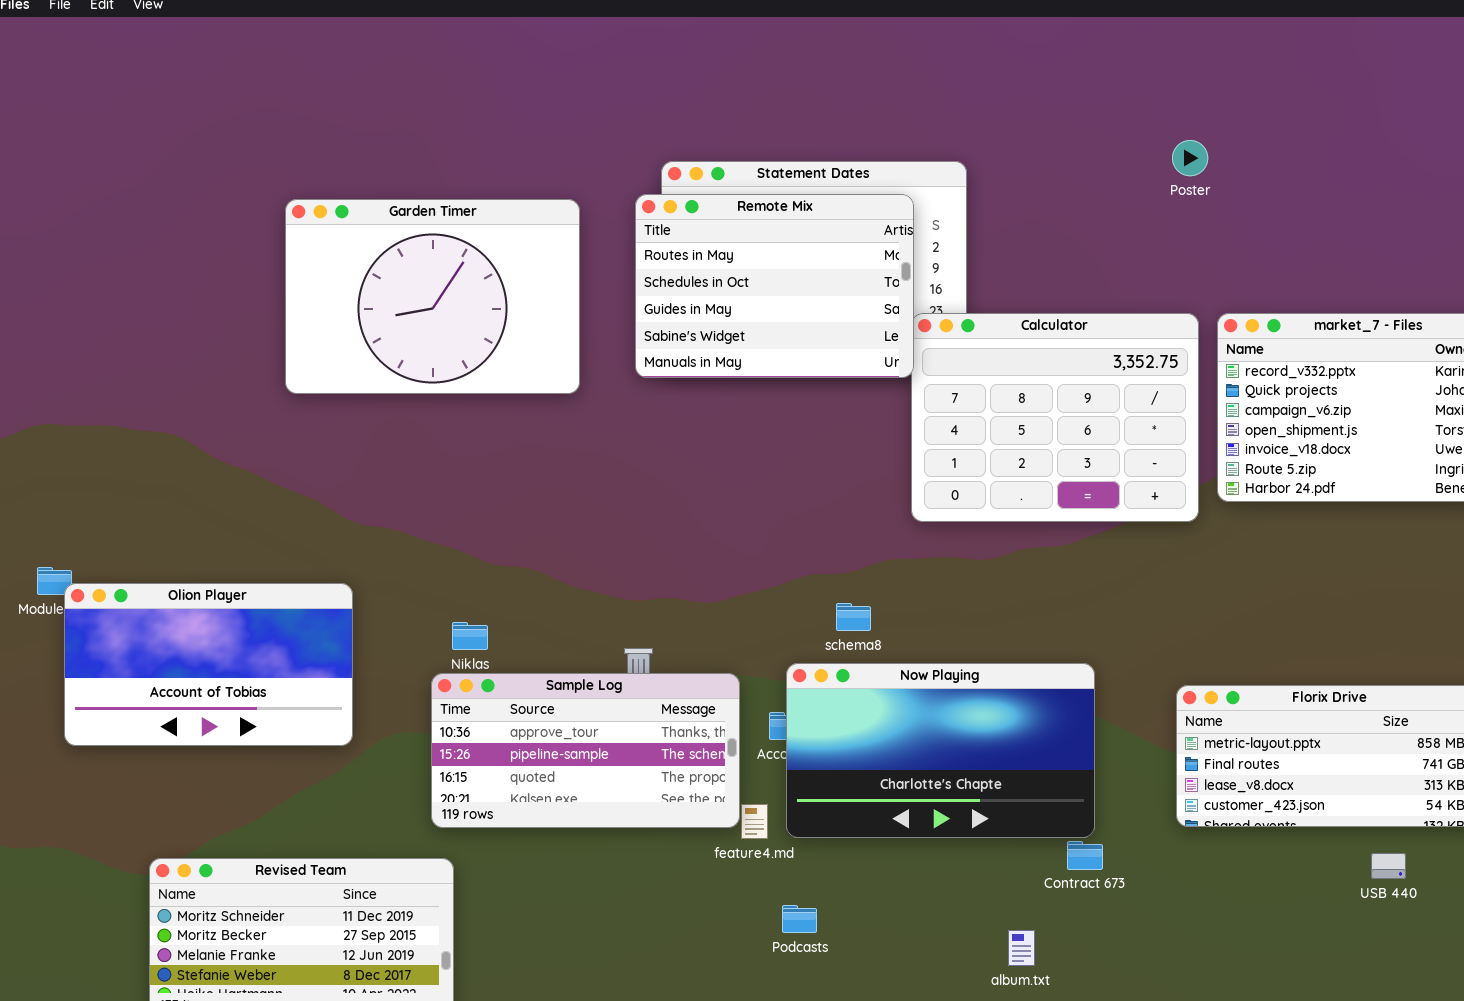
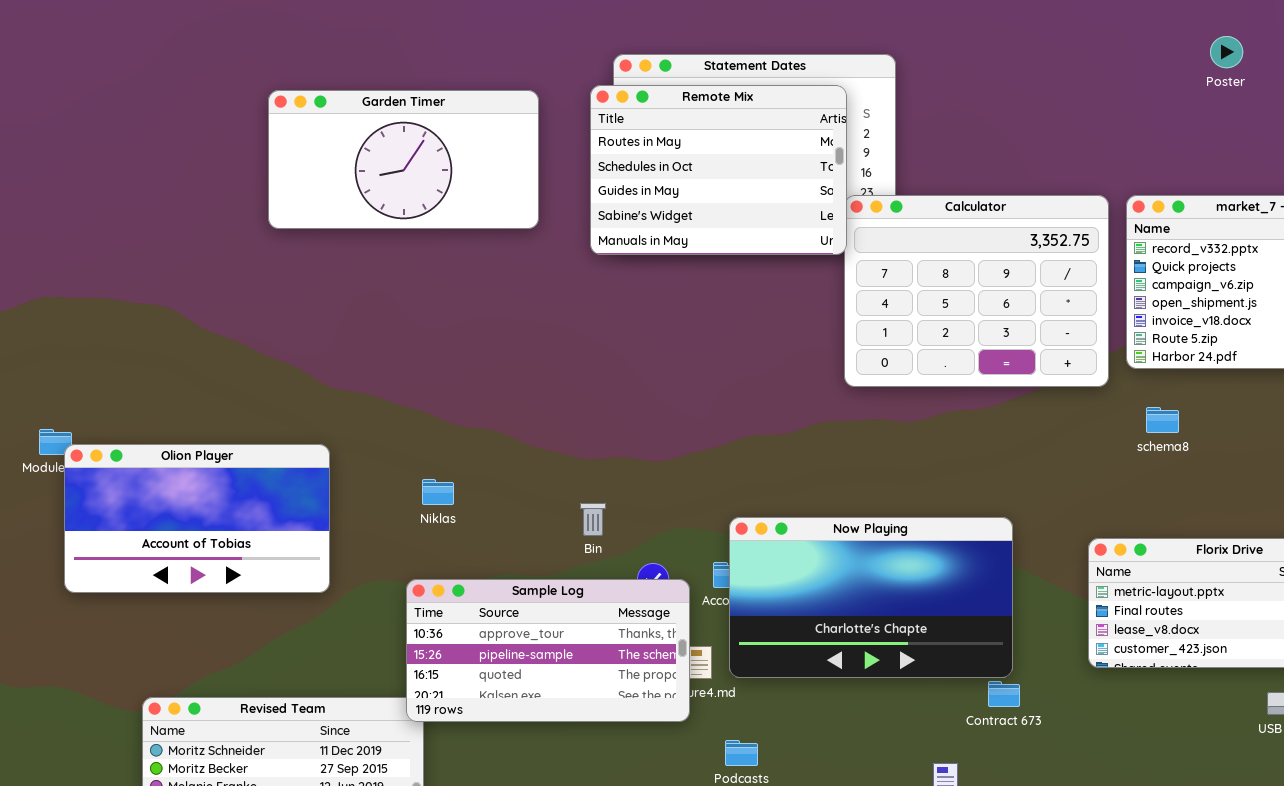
Poster: [1172,140,1208,176] -> [1210,36,1243,68], moved
Garden Timer: [285,199,580,394] -> [268,90,539,229], resized
schema8: [836,603,871,631] -> [1146,407,1179,433], moved
Sample Log: [431,673,740,828] -> [406,579,690,722], moved

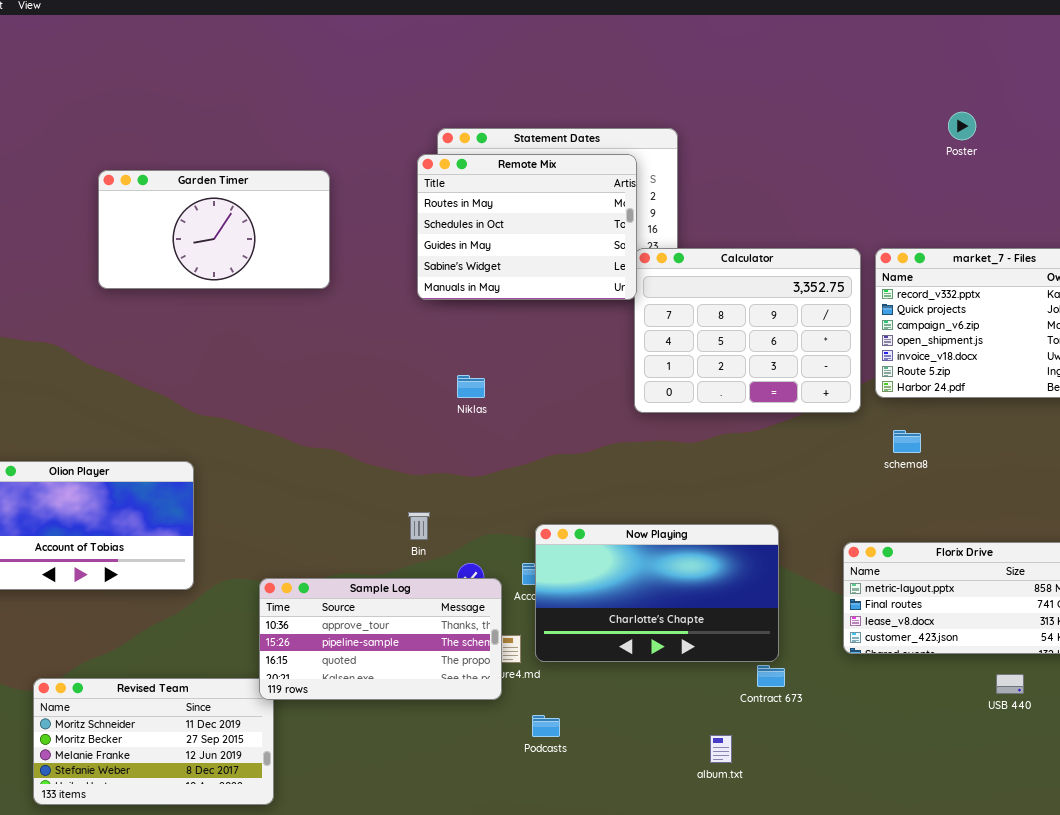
Garden Timer: [268,90,539,229] -> [98,170,330,289], moved
Niklas: [422,479,454,505] -> [457,375,485,398], moved

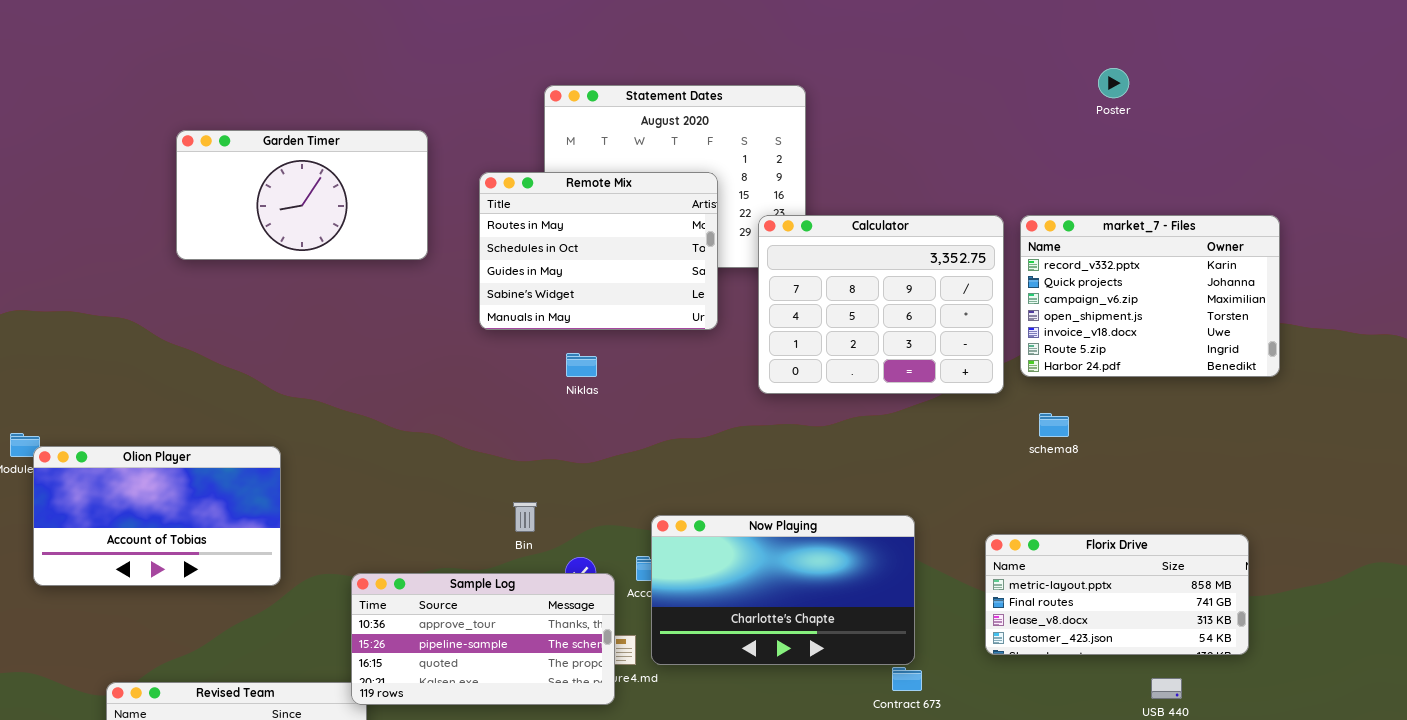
Remote Mix: [417,154,637,300] -> [479,172,718,330], moved

